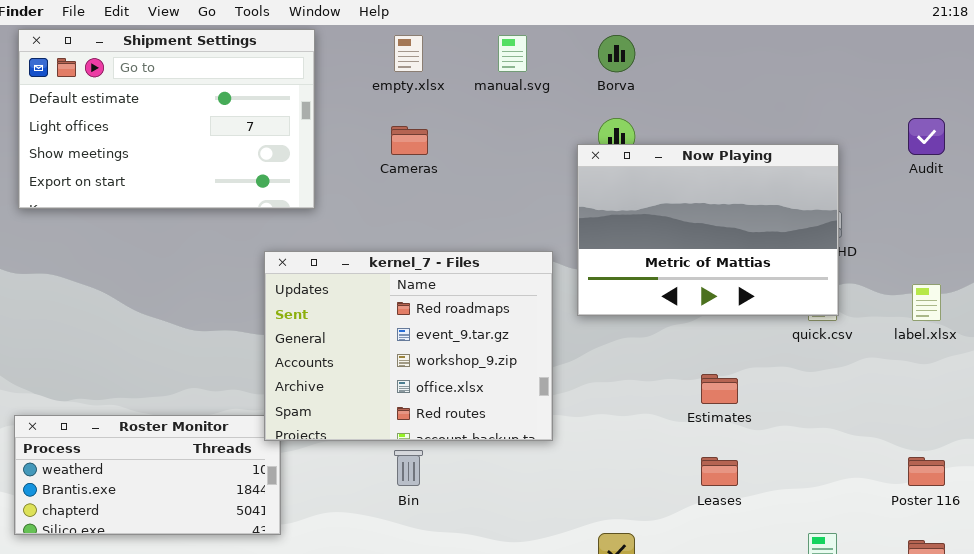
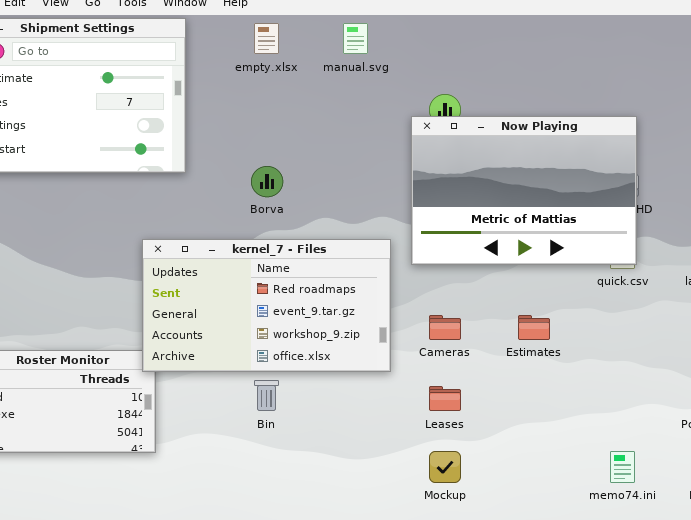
Borva: [598,35,635,72] -> [251,166,283,197], moved
Cameras: [391,126,428,155] -> [429,315,461,340], moved
kernel_7 - Files: [264,251,553,441] -> [142,239,391,372], resized
Leases: [701,457,738,486] -> [429,386,461,411], moved

